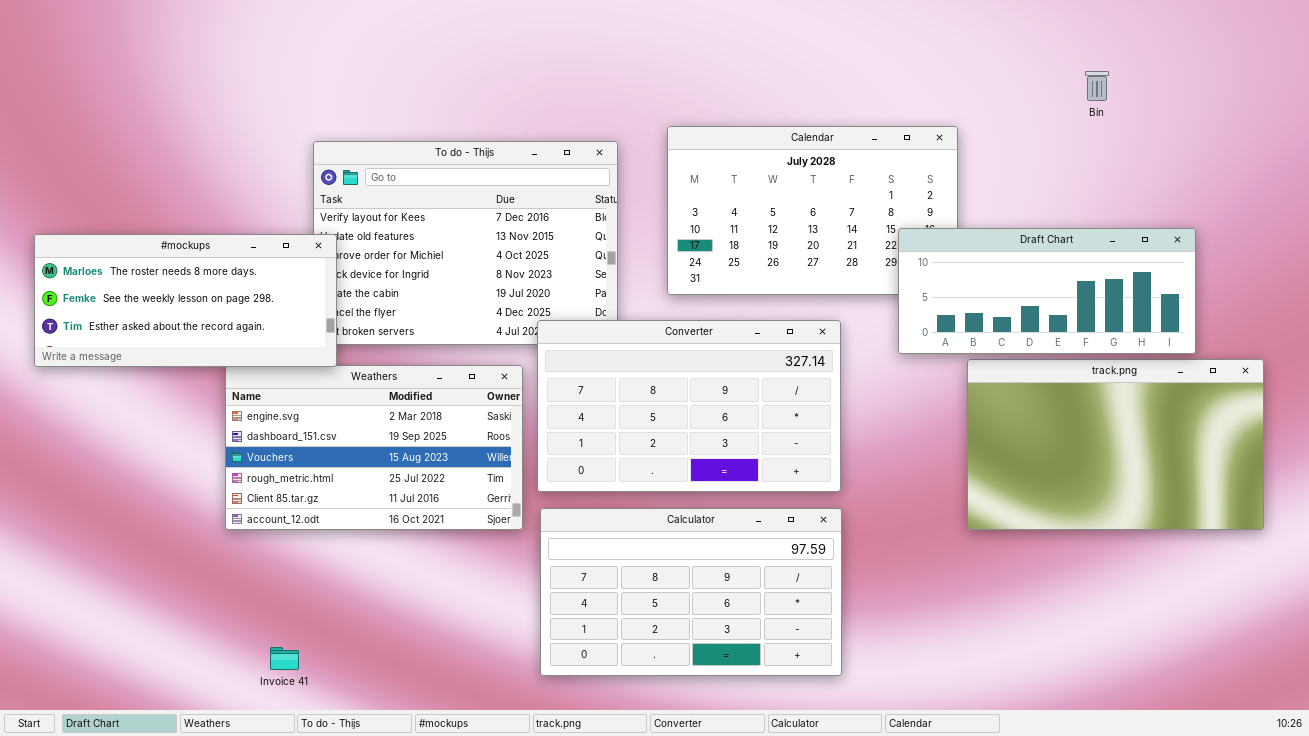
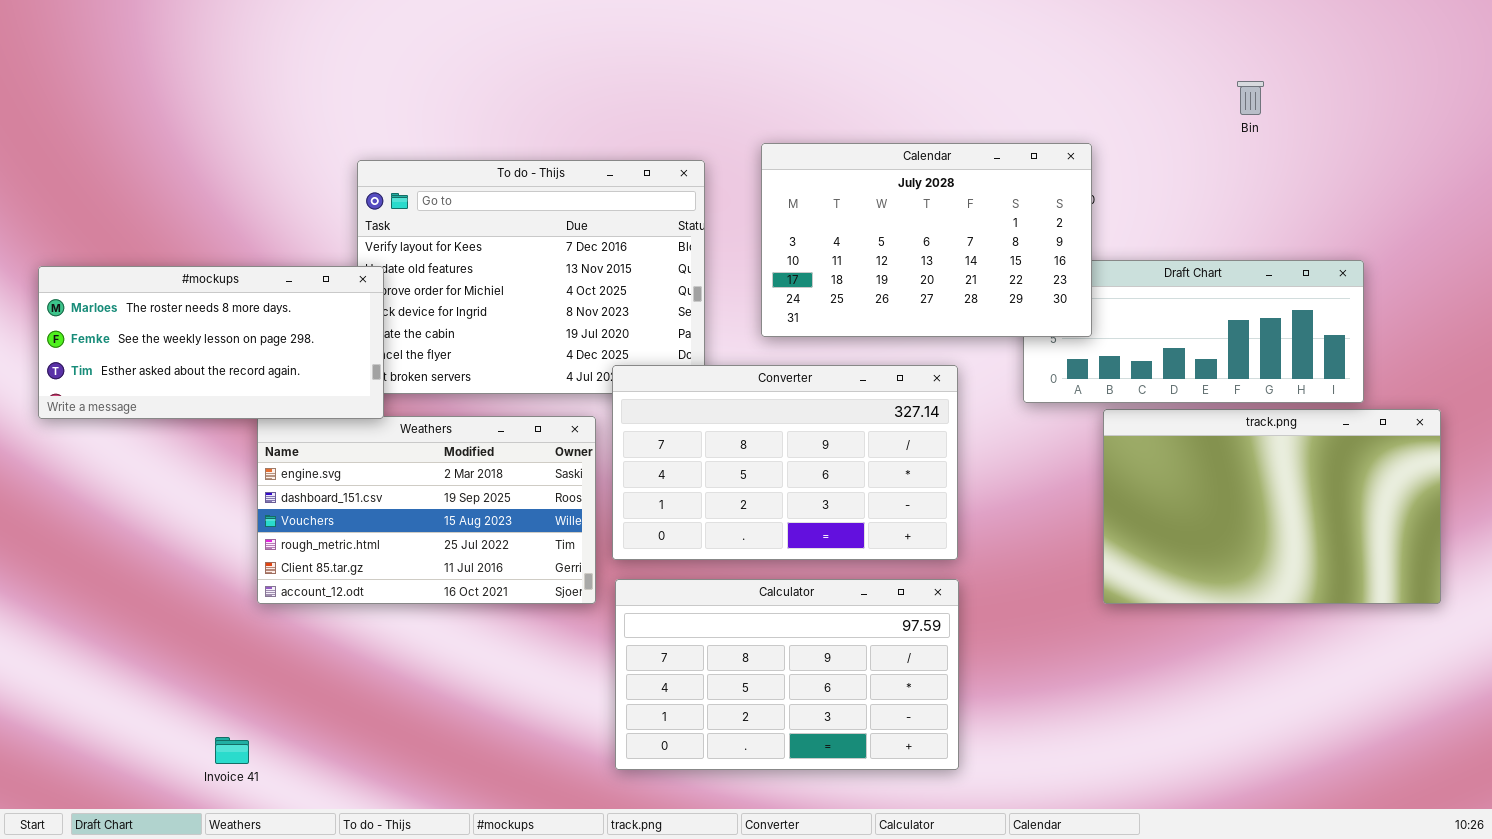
Calendar: [667,126,958,295] -> [761,143,1092,337], raised
Invoice 41: [270,647,299,670] -> [215,737,249,764], moved

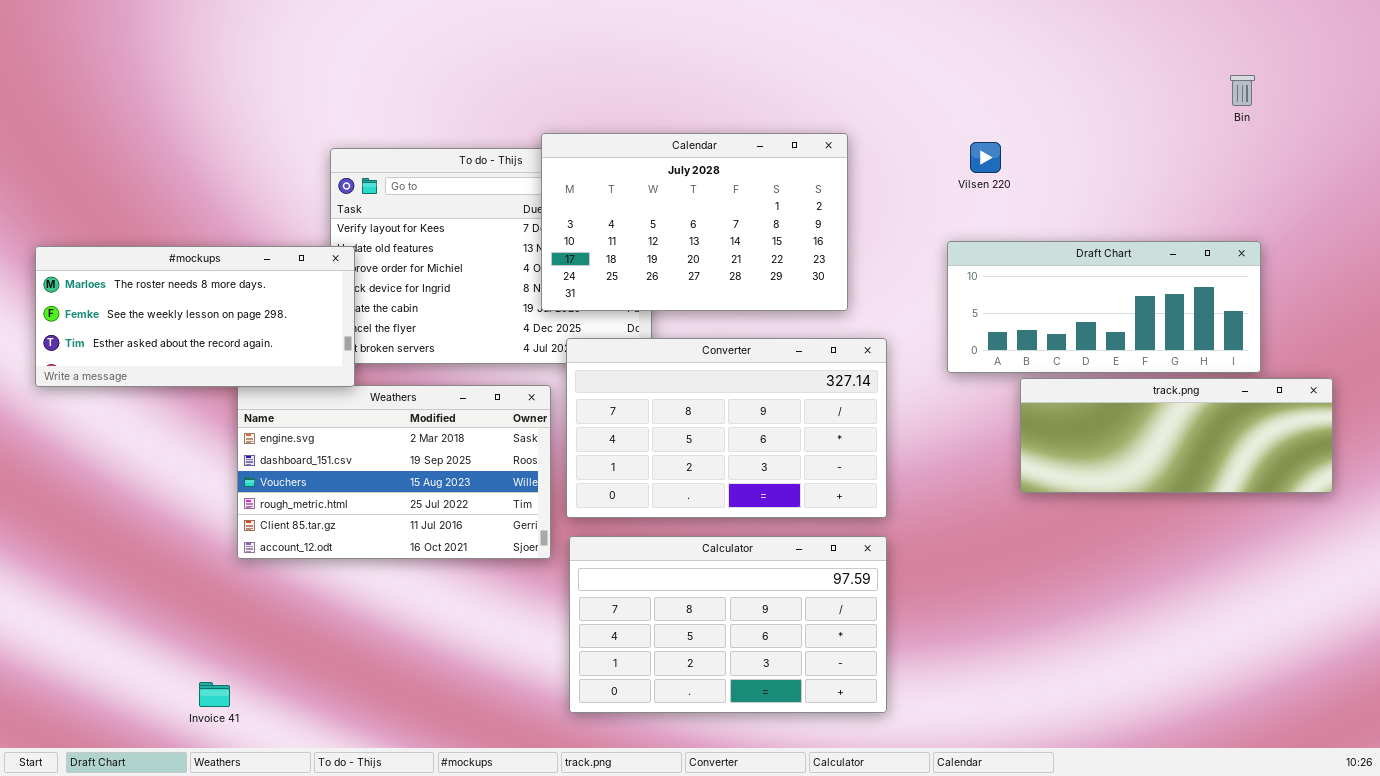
Bin: [1237,81,1264,115] -> [1230,75,1255,106], moved
Calendar: [761,143,1092,337] -> [541,133,848,311], moved
track.png: [1103,409,1441,604] -> [1020,378,1333,493], resized

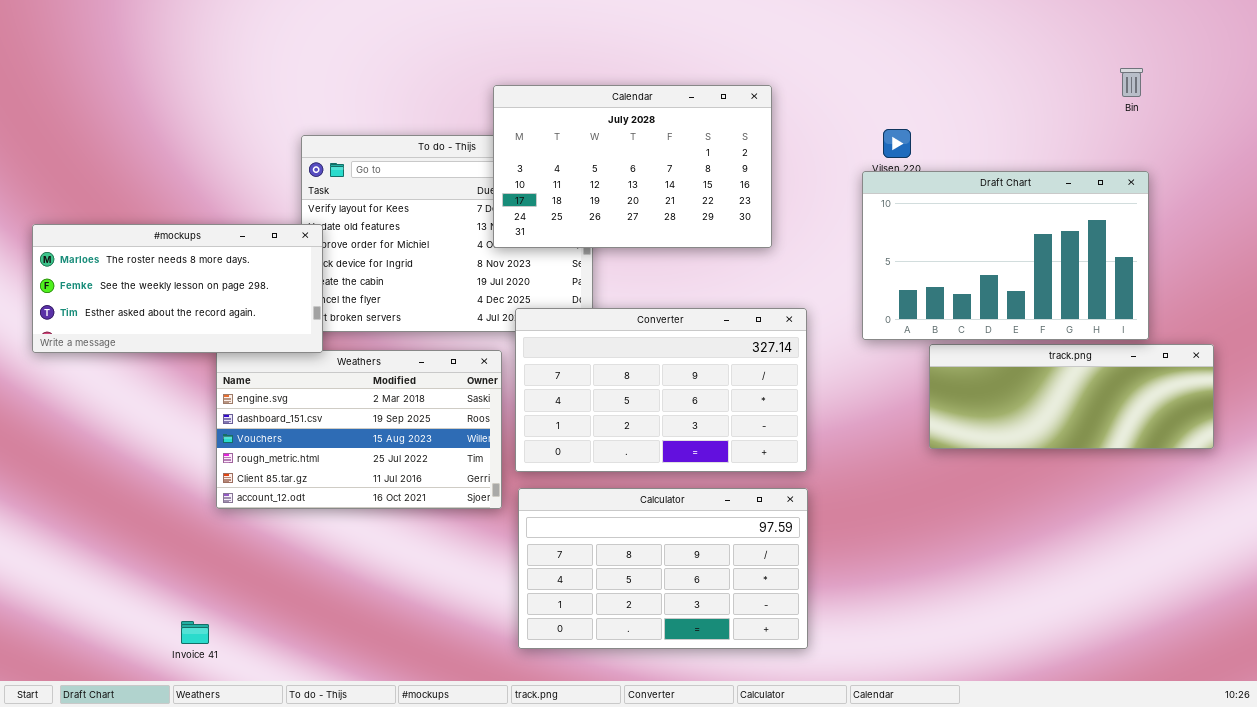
Calendar: [541,133,848,311] -> [493,85,772,248], moved
Draft Chart: [947,241,1261,373] -> [862,171,1149,340], resized

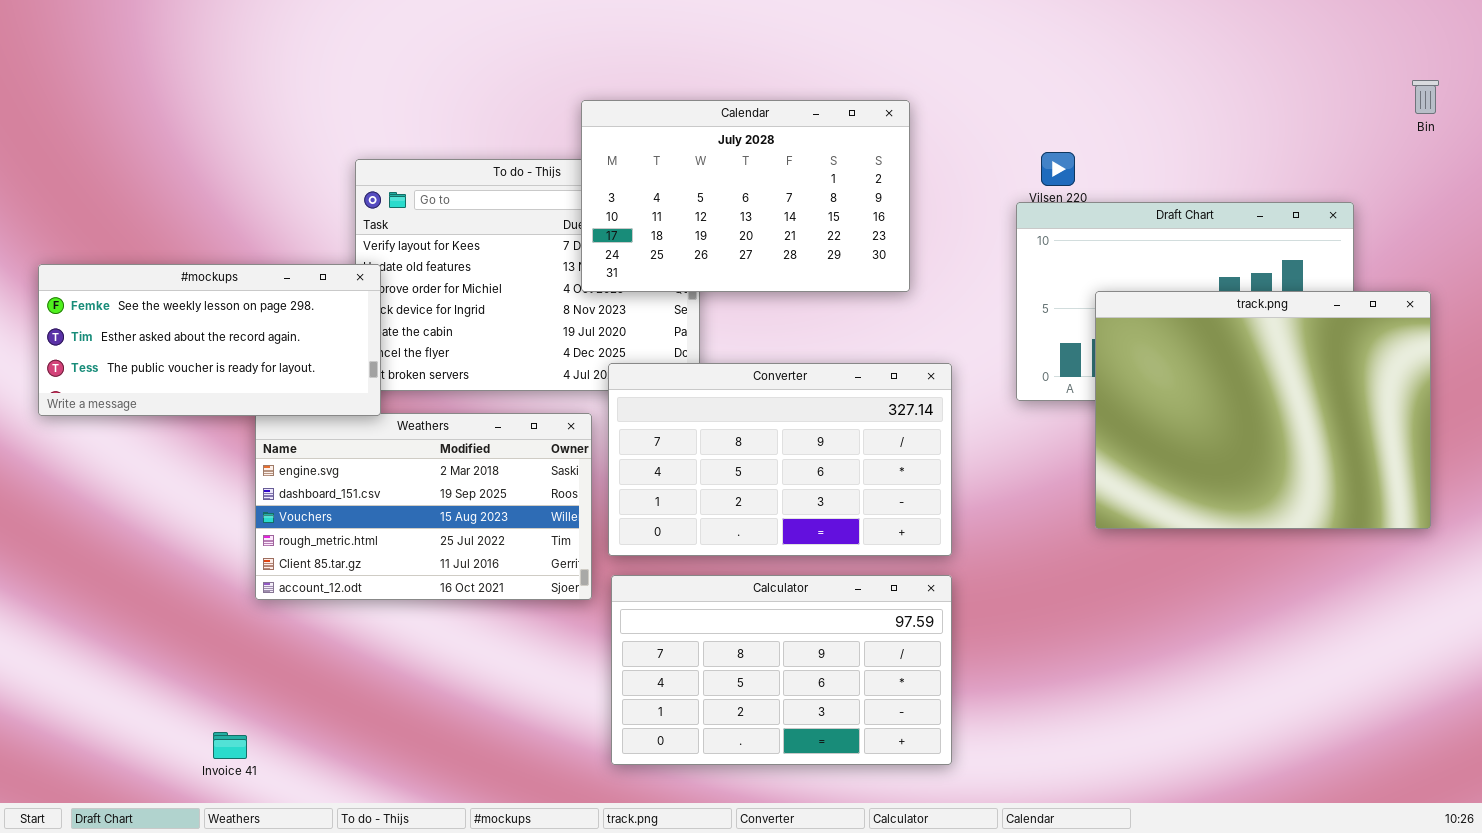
Bin: [1120,68,1143,97] -> [1412,80,1439,114], moved
#mockups: [32,224,323,353] -> [38,264,381,416], scrolled down 1 row
track.png: [929,344,1214,449] -> [1095,291,1431,529], resized

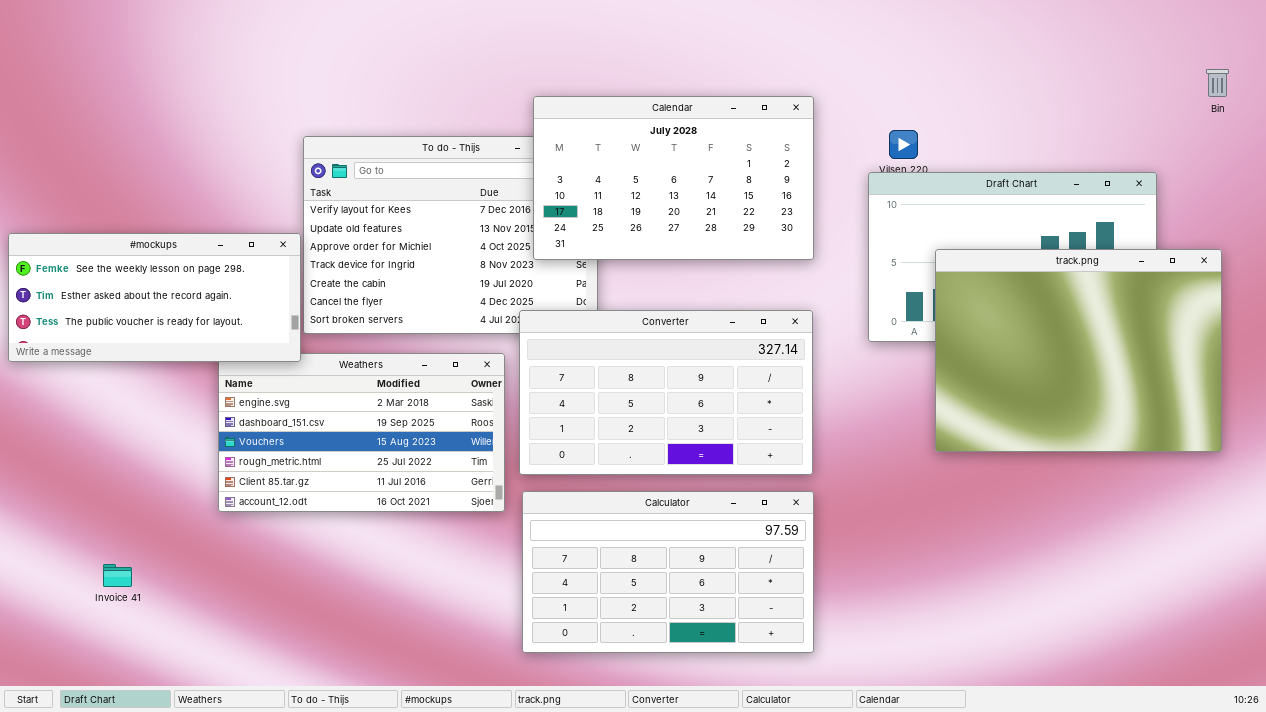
Calendar: [581,100,910,292] -> [533,96,814,260], moved
#mockups: [38,264,381,416] -> [8,233,301,362], moved
Invoice 41: [213,732,247,759] -> [103,564,132,587], moved

